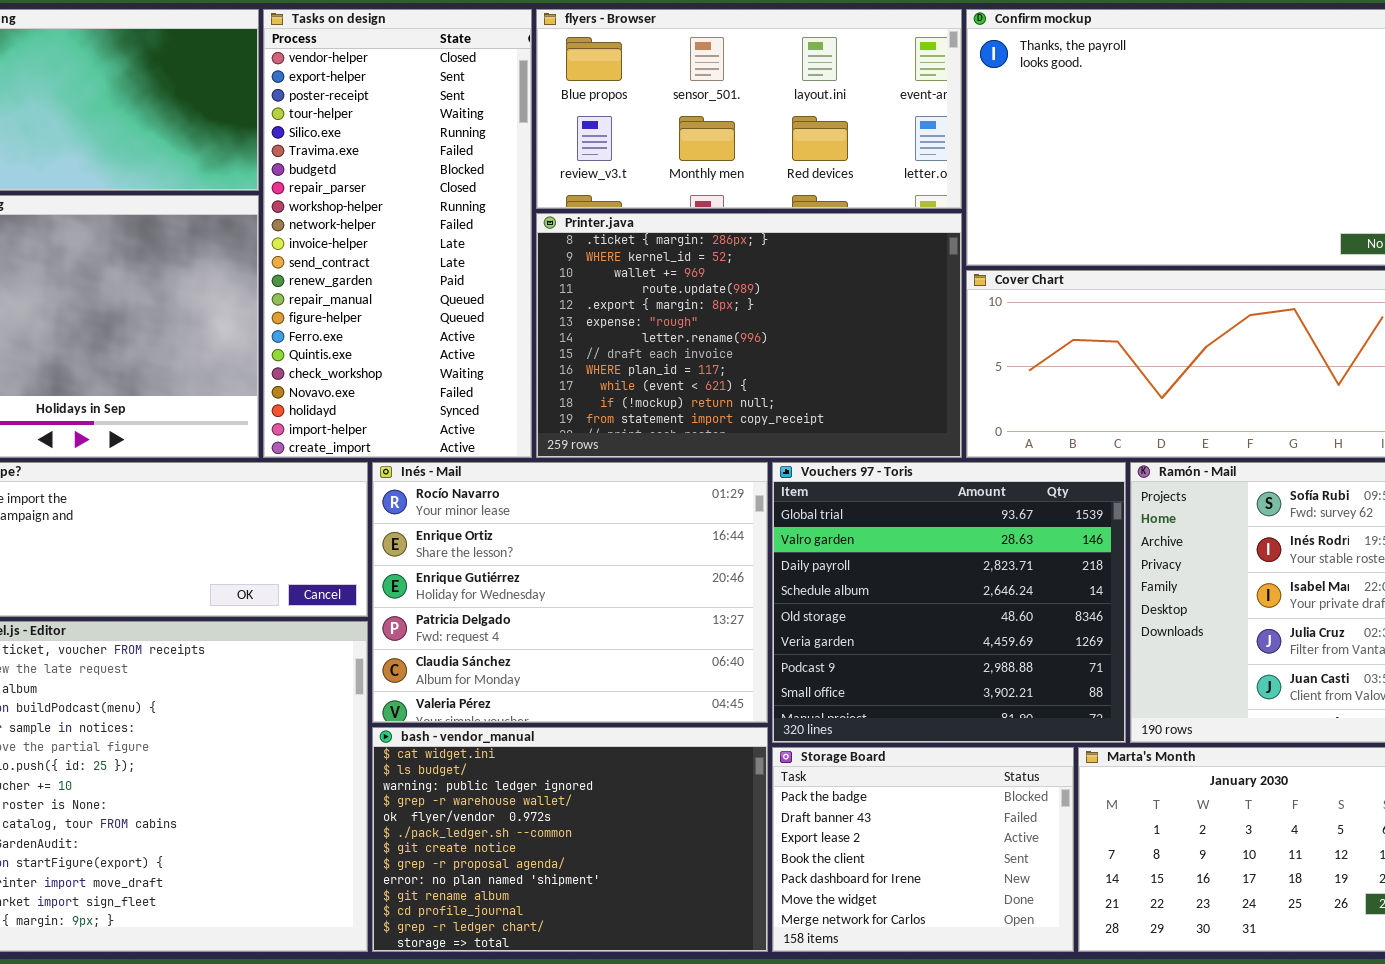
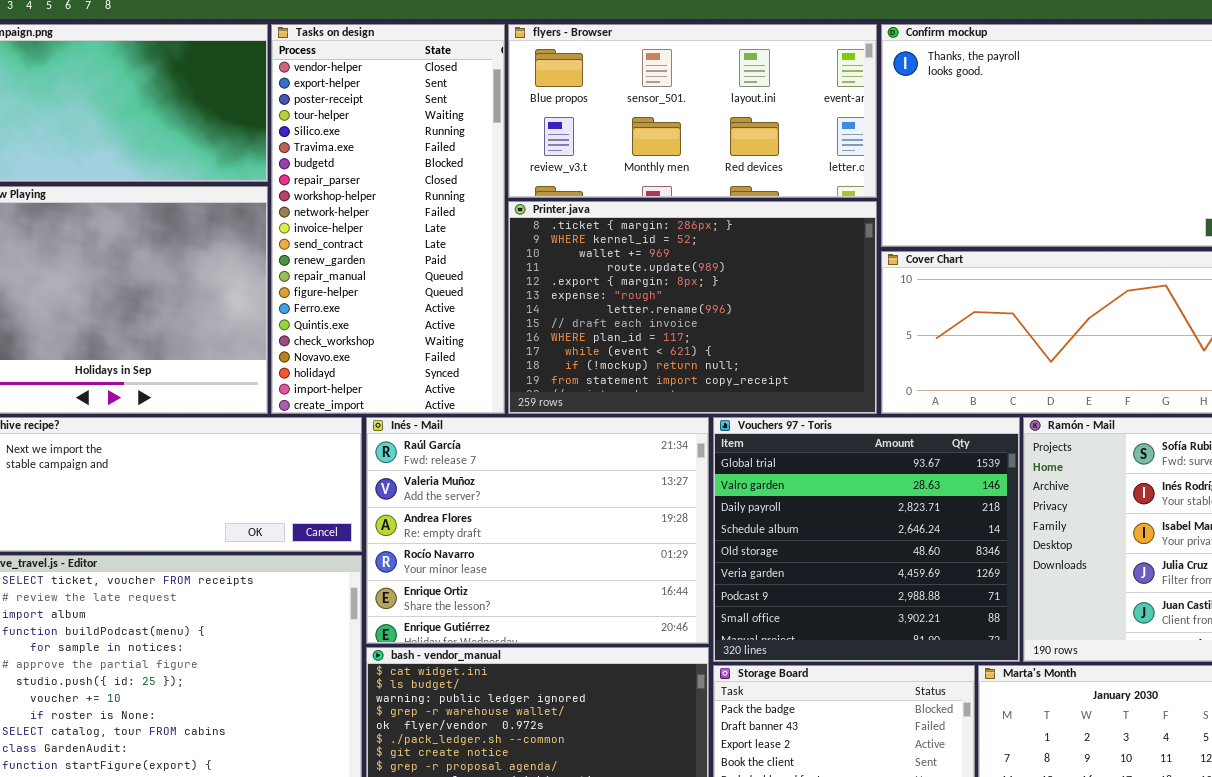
Inés - Mail: [372,462,768,723] -> [366,417,709,644], scrolled up 3 rows

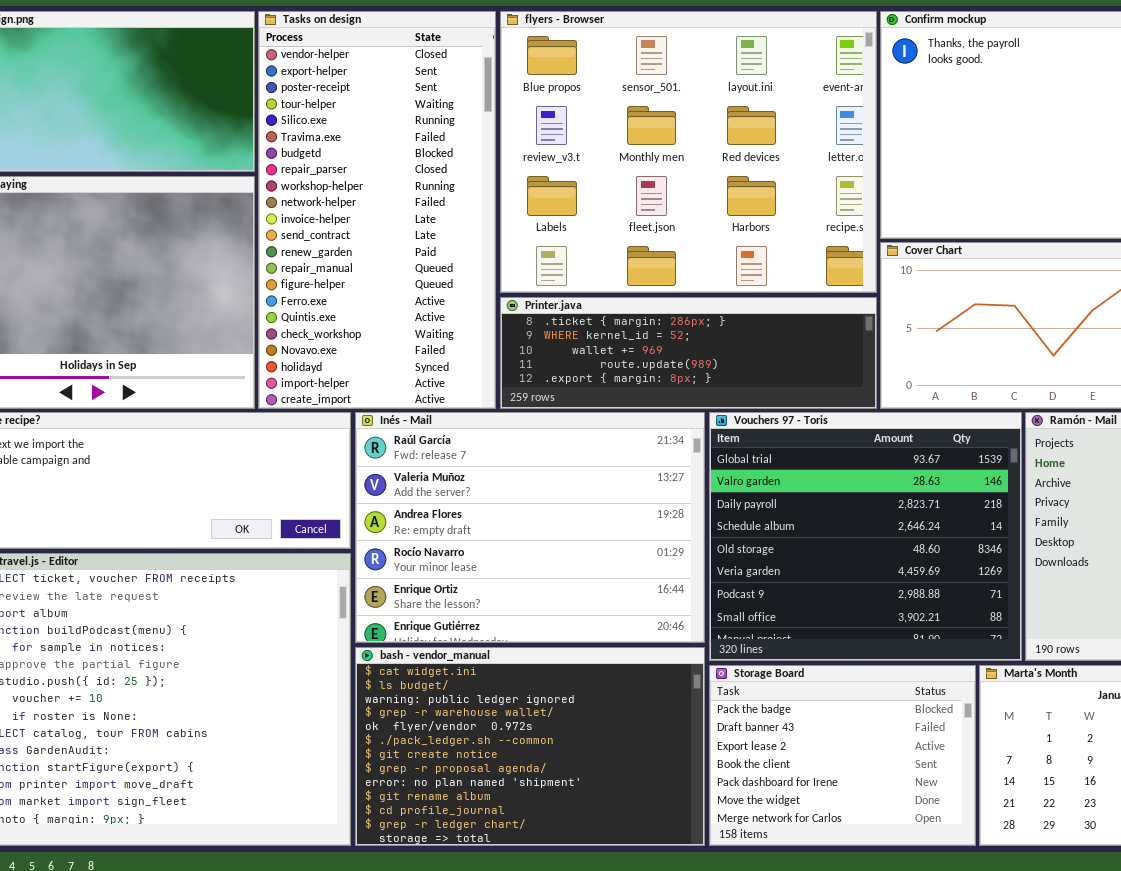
flyers - Browser: [508,24,877,198] -> [500,11,877,293], resized
Printer.java: [508,201,877,414] -> [500,297,877,409], resized

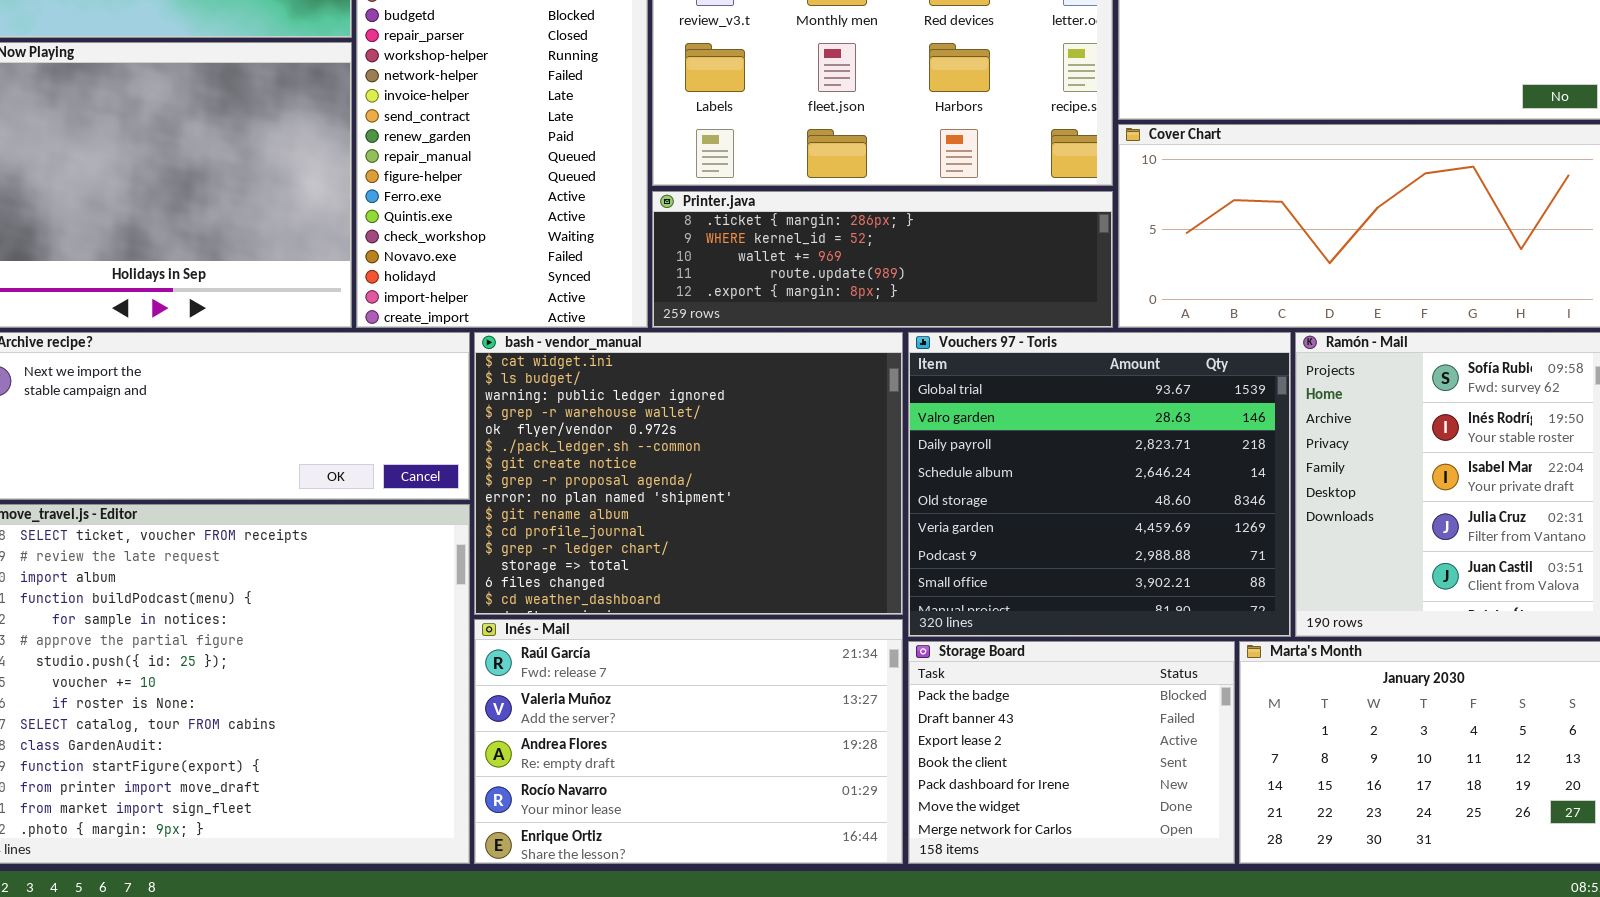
Inés - Mail: [355,412,705,643] -> [474,619,903,864], moved, resized
bash - vendor_manual: [355,647,705,846] -> [474,332,903,615], moved, resized

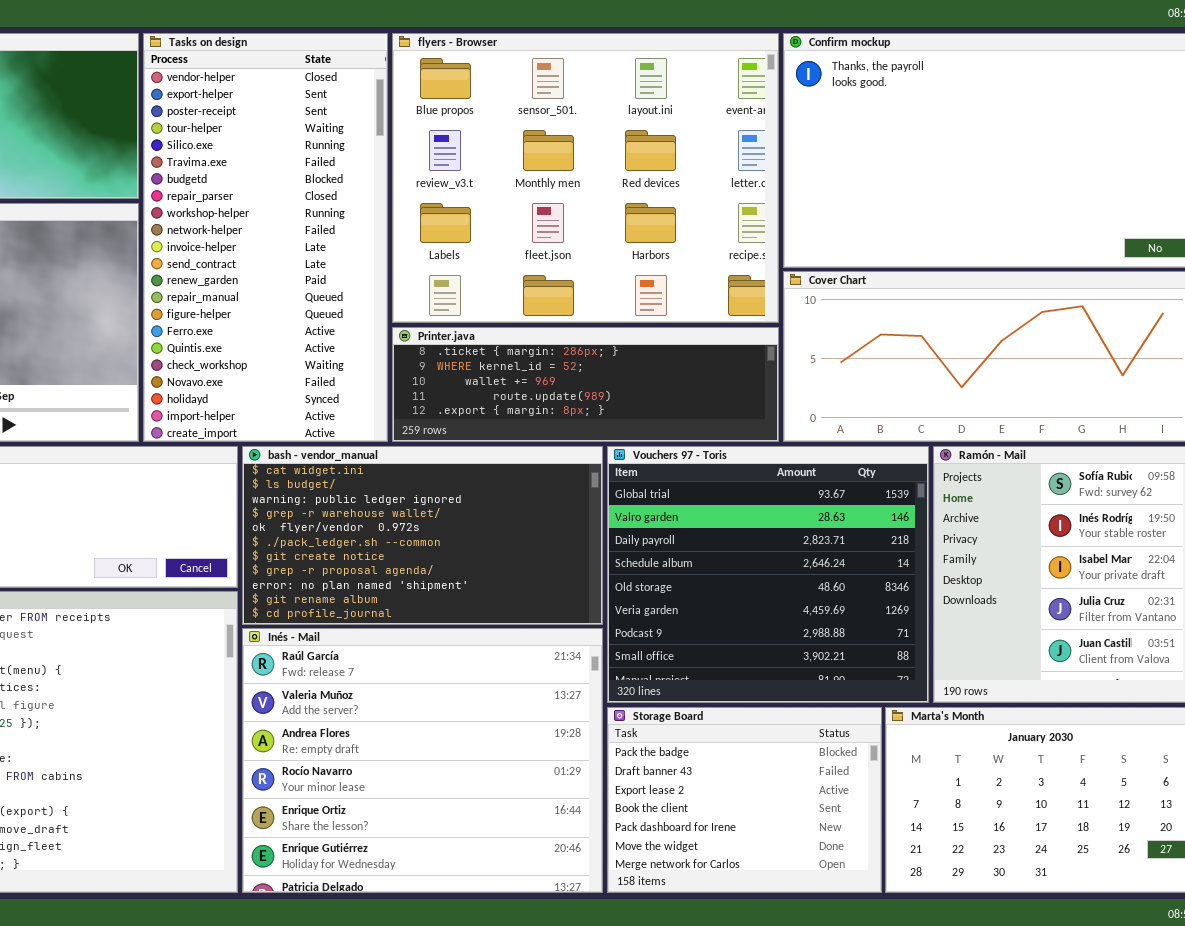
bash - vendor_manual: [474,332,903,615] -> [242,446,603,625], resized
Inés - Mail: [474,619,903,864] -> [242,628,603,893], resized

